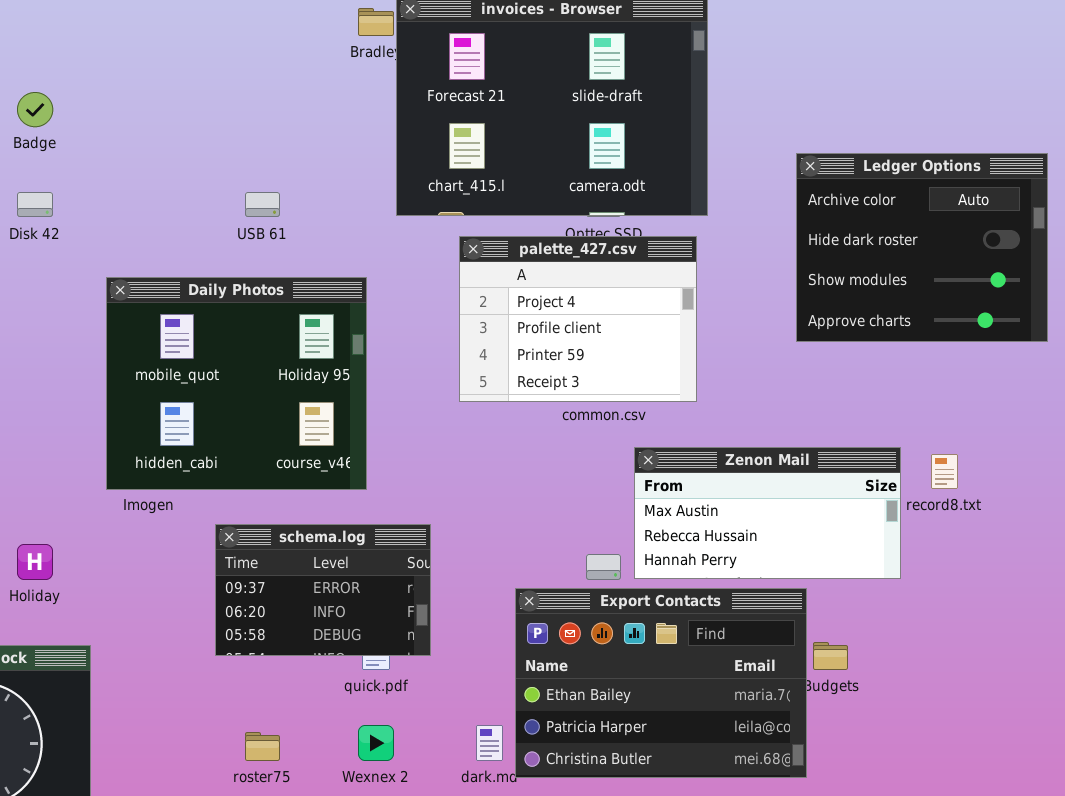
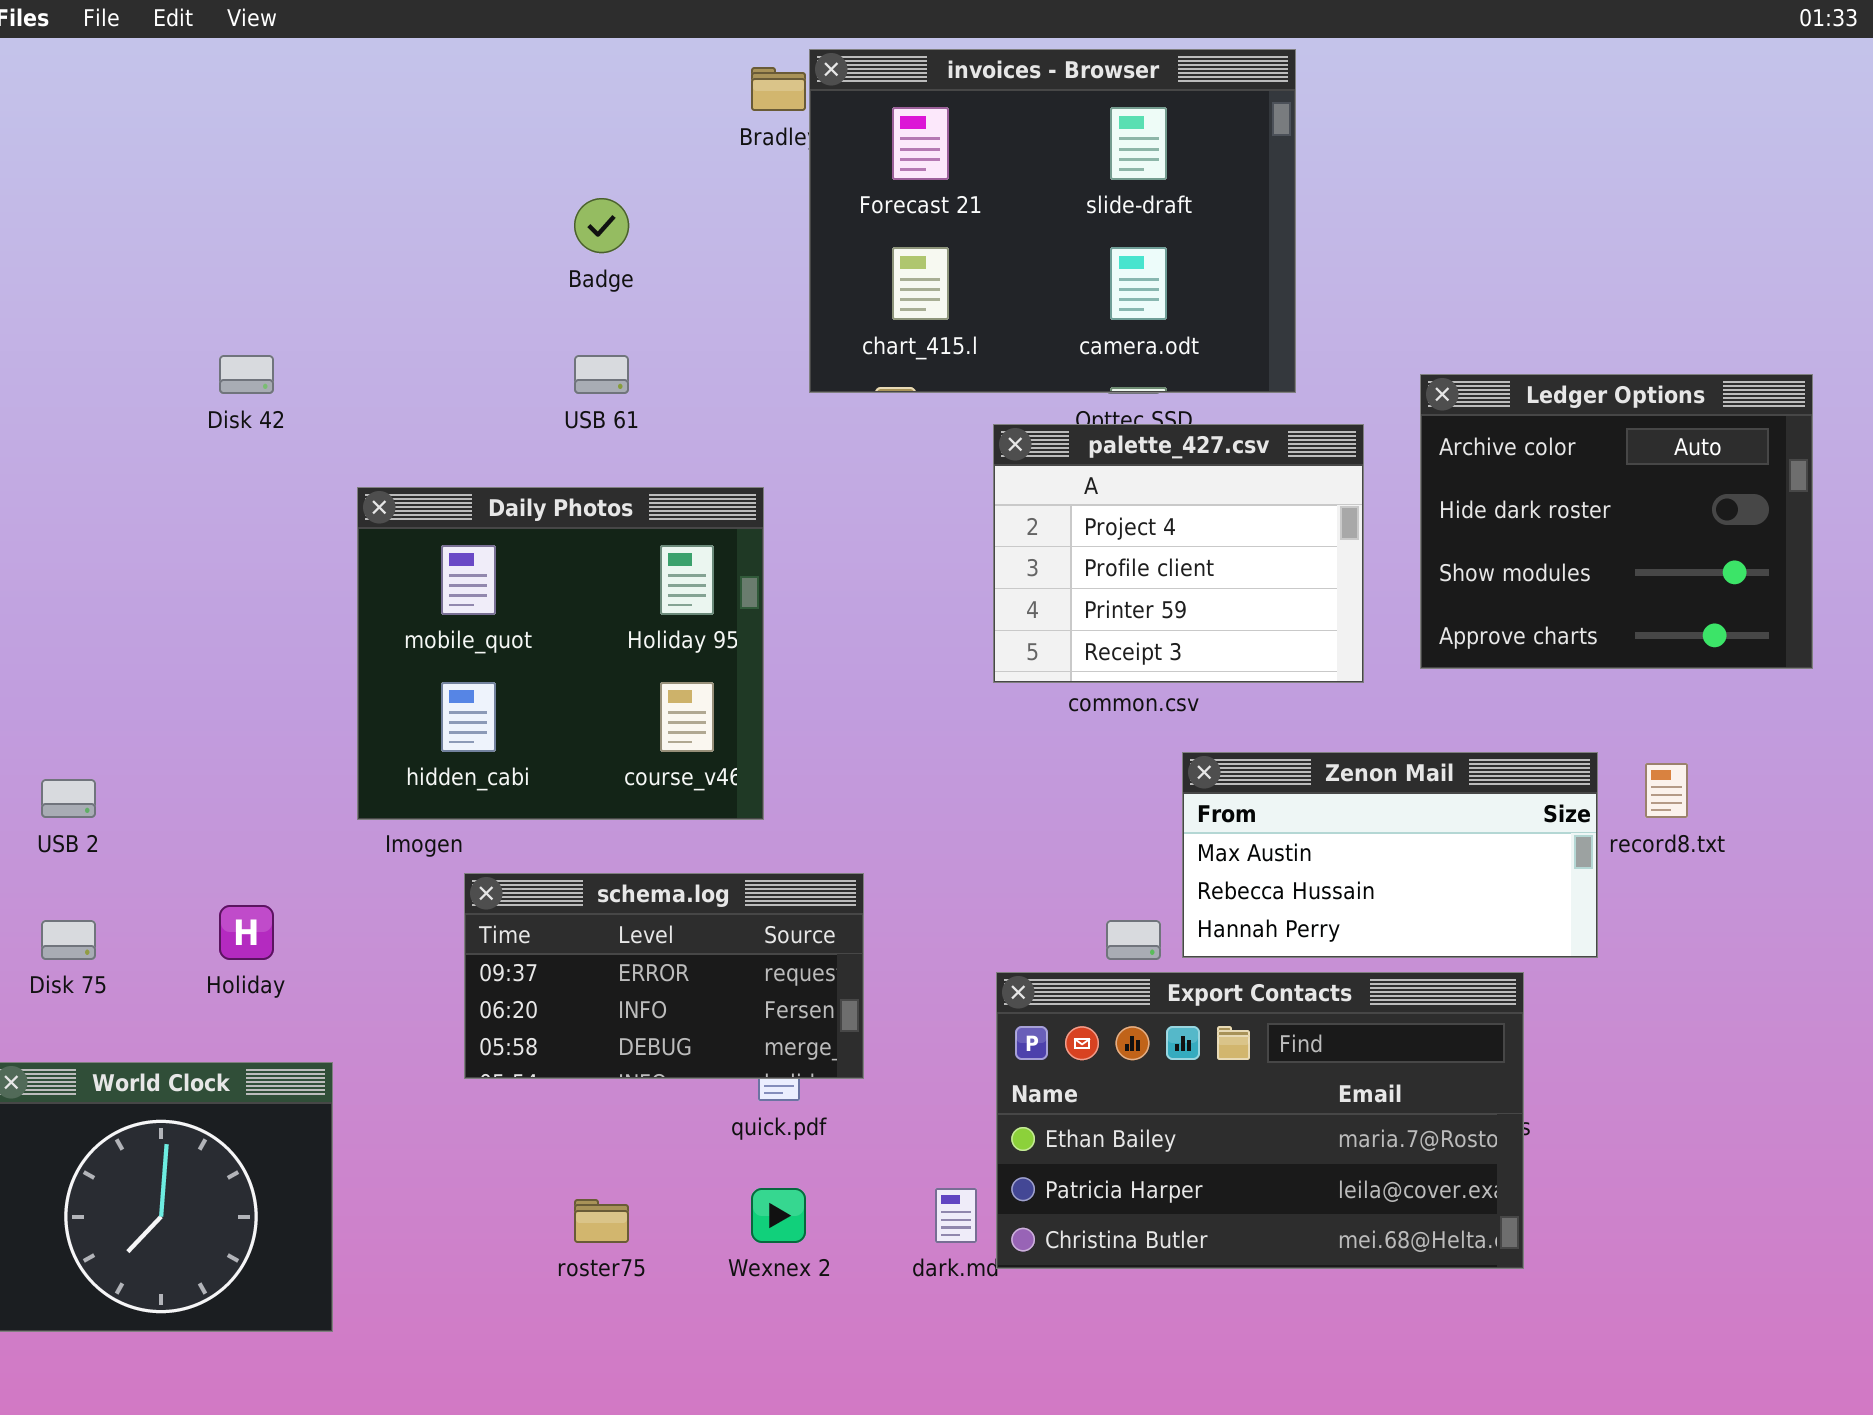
Badge: [17,92,53,127] -> [574,198,629,253], moved
Ledger Options: [796,153,1048,342] -> [1420,374,1813,669], moved
palette_427.csv: [459,236,697,402] -> [993,424,1364,683], moved
schema.log: [215,524,431,656] -> [464,873,864,1079], resized
Export Contacts: [515,588,807,778] -> [996,972,1524,1269], resized

